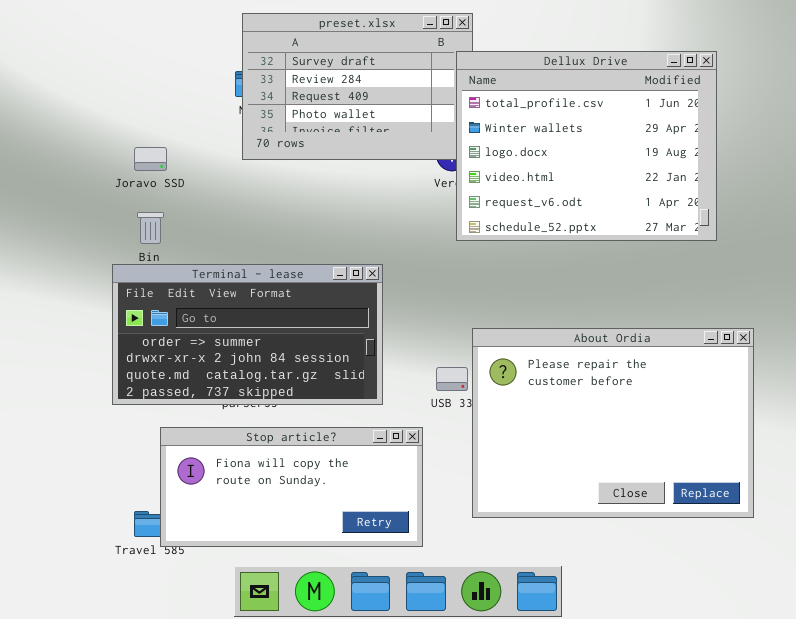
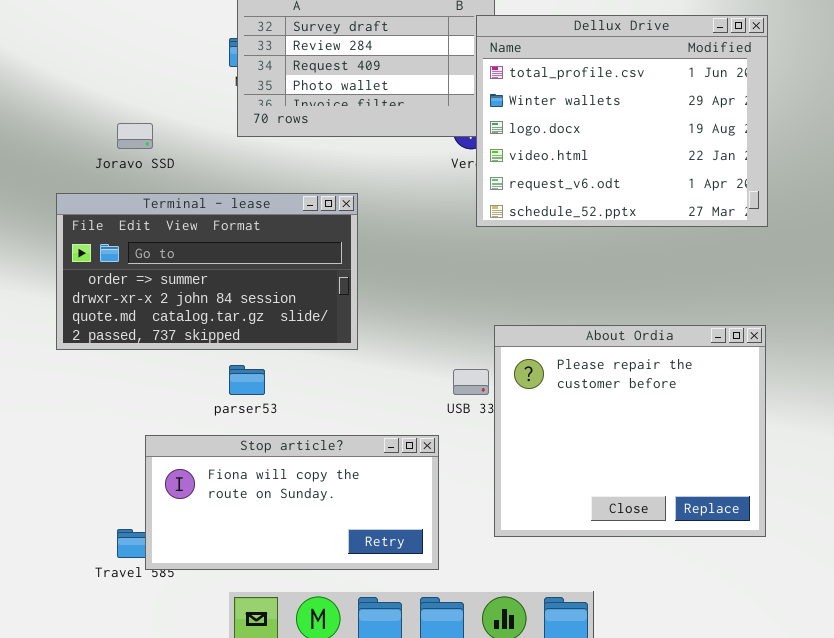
Terminal - lease: [112,264,383,405] -> [56,193,358,350], moved
About Ordia: [472,328,754,518] -> [494,325,766,537], resized

